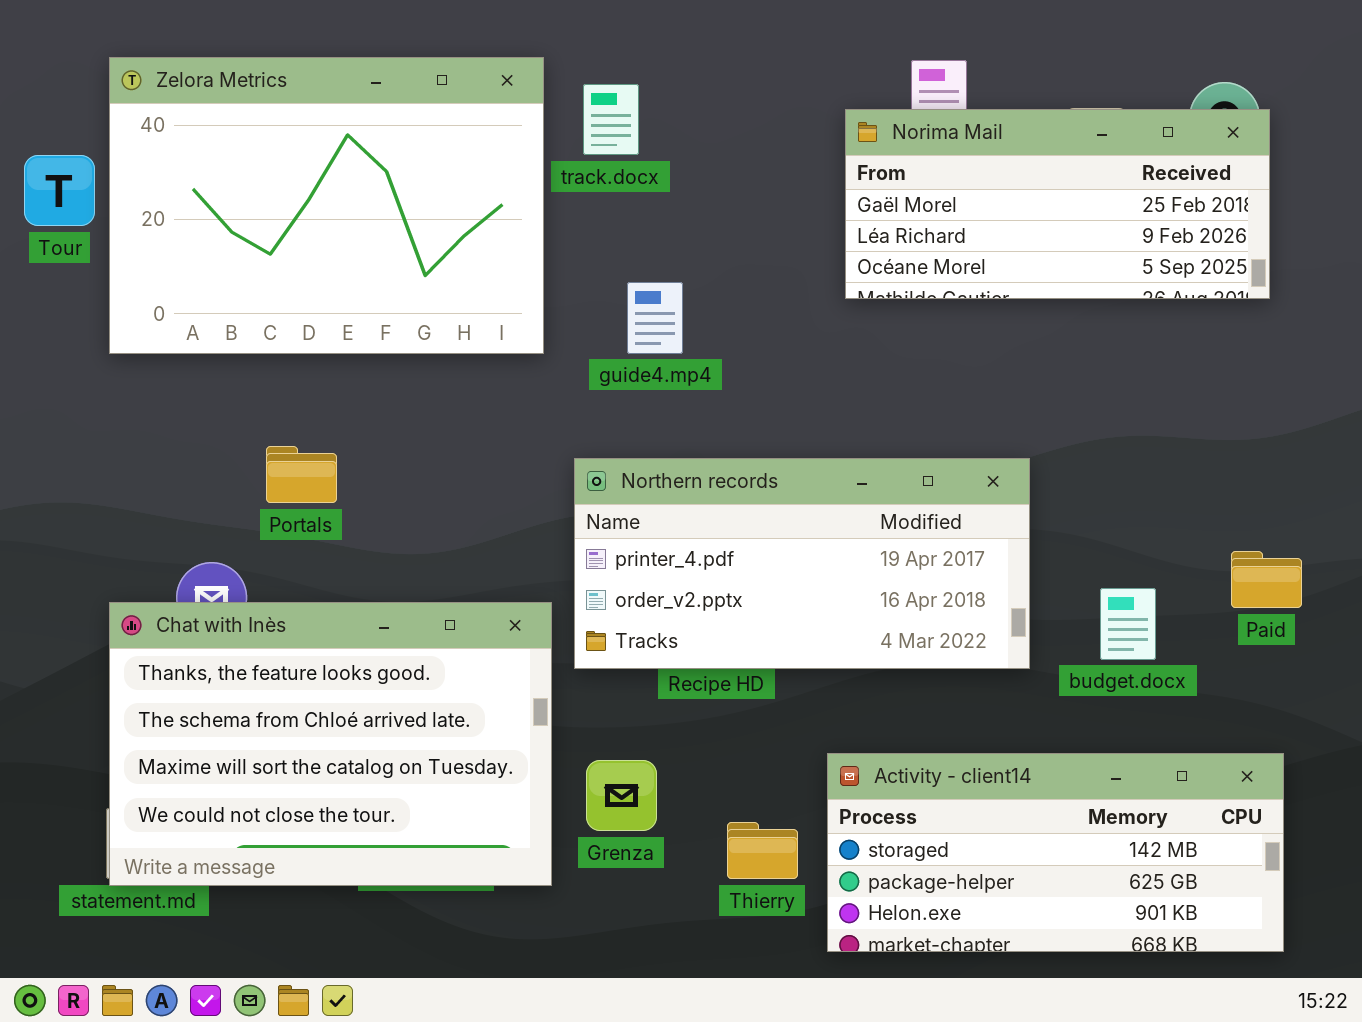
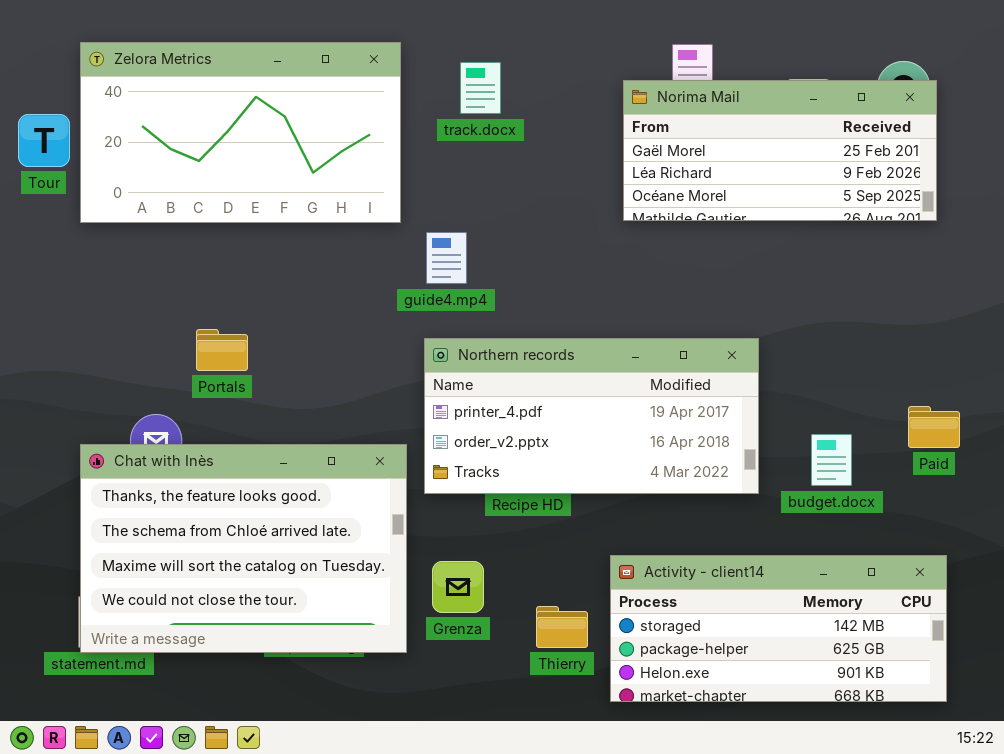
Zelora Metrics: [109,57,544,354] -> [80,42,401,223], resized
track.docx: [583,84,639,155] -> [460,62,501,114], moved
guide4.mp4: [627,282,683,354] -> [426,232,467,284], moved

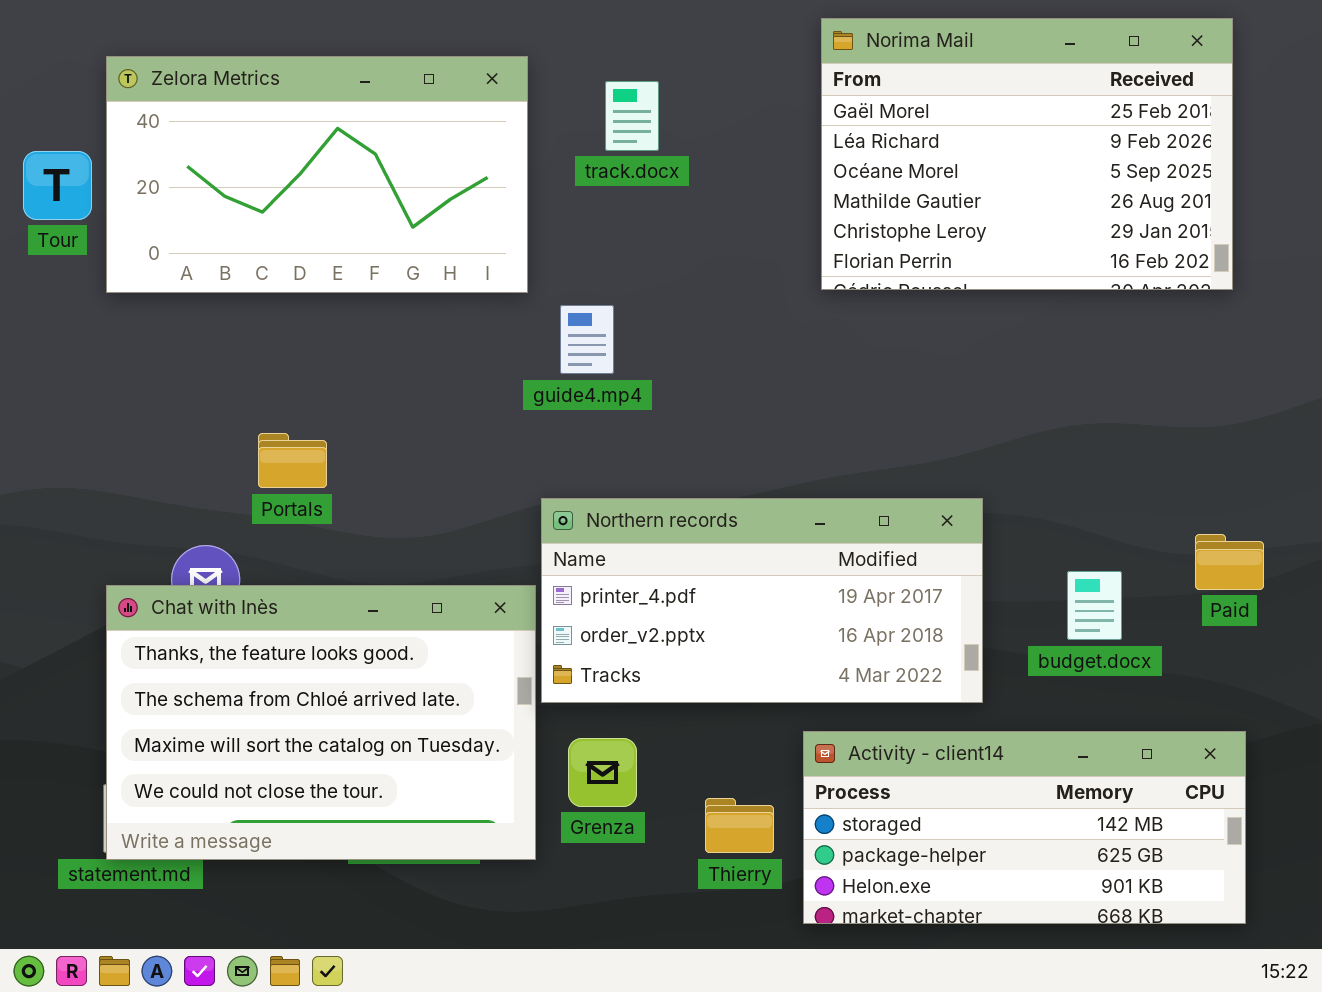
Norima Mail: [623,80,937,221] -> [821,18,1233,290], resized
Northern records: [424,338,759,494] -> [541,498,983,703], moved

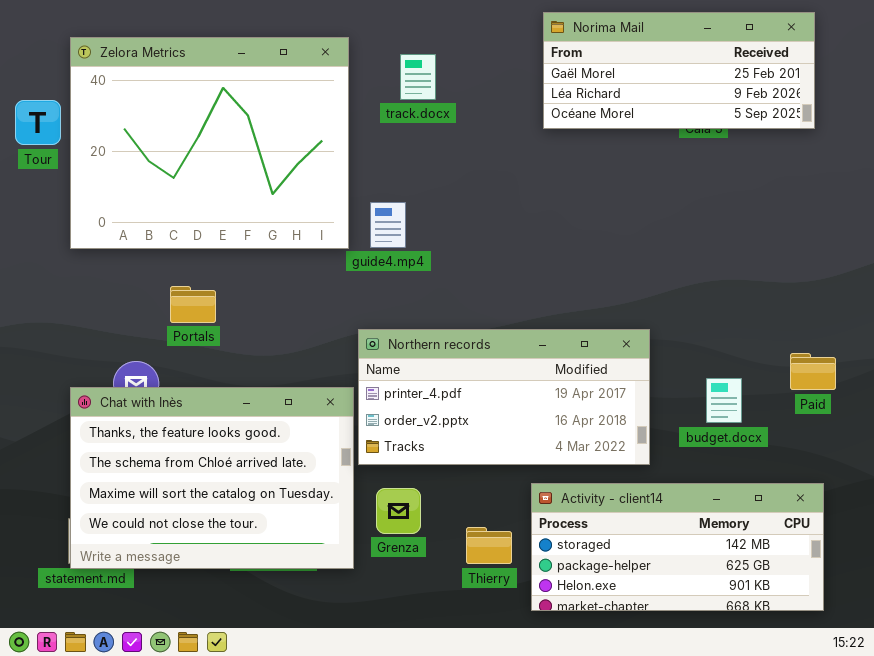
Norima Mail: [821,18,1233,290] -> [543,12,815,129], resized
Zelora Metrics: [106,56,528,293] -> [70,37,349,249], resized

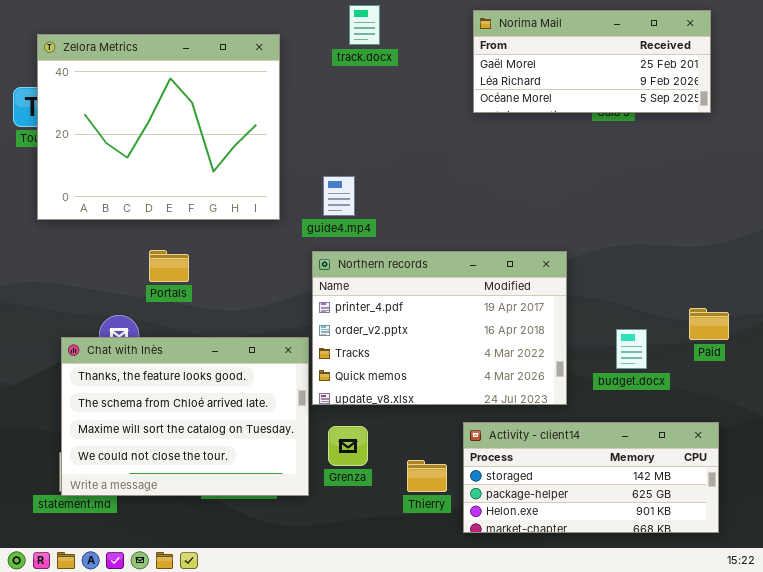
Zelora Metrics: [70,37,349,249] -> [37,34,280,220], moved
track.docx: [400,54,436,100] -> [349,5,380,45], moved
Northern records: [358,329,650,465] -> [312,251,567,405], resized

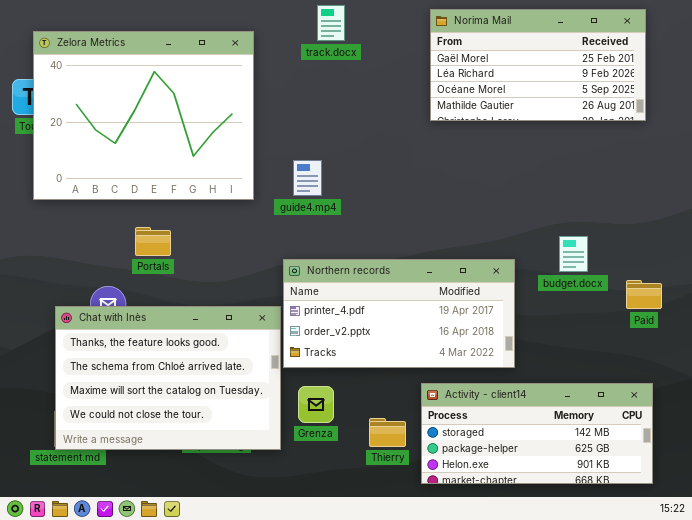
Norima Mail: [473,10,711,113] -> [430,9,646,121], resized
Northern records: [312,251,567,405] -> [283,259,515,368], resized
budget.docx: [616,329,647,369] -> [559,236,588,272], moved

